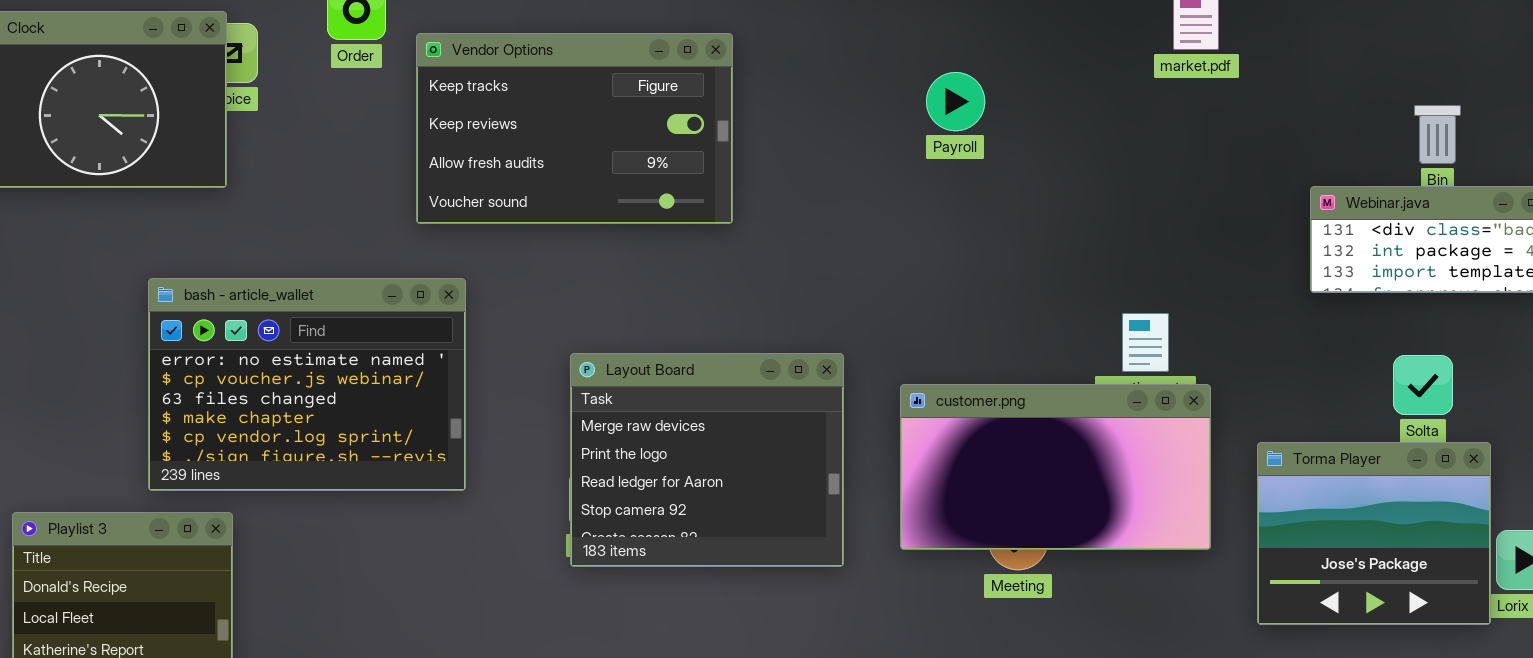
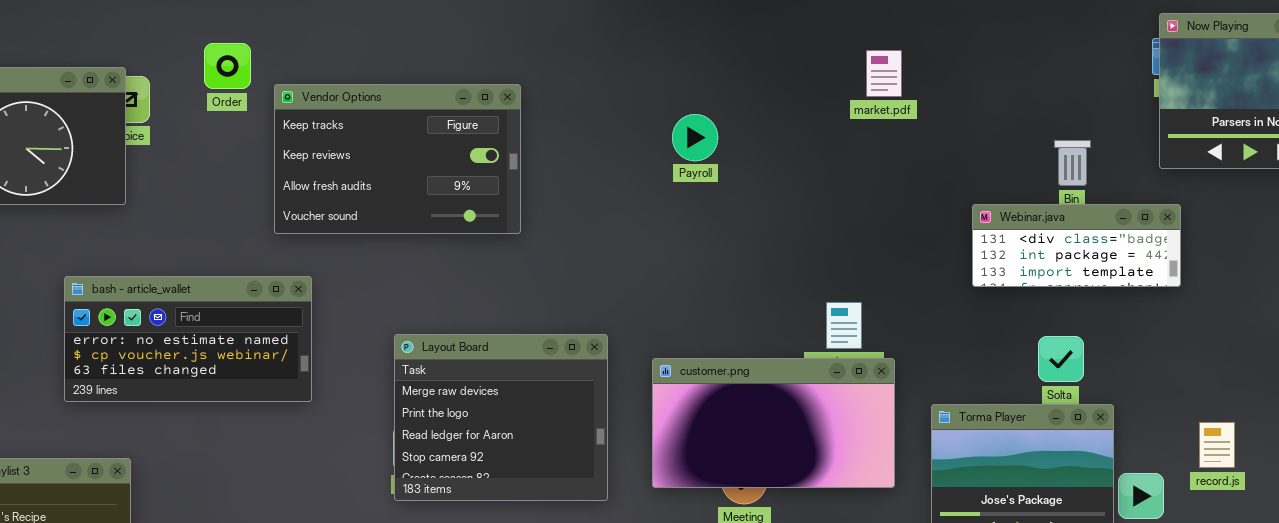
bash - article_wallet: [148,278,466,491] -> [64,276,312,402], resized

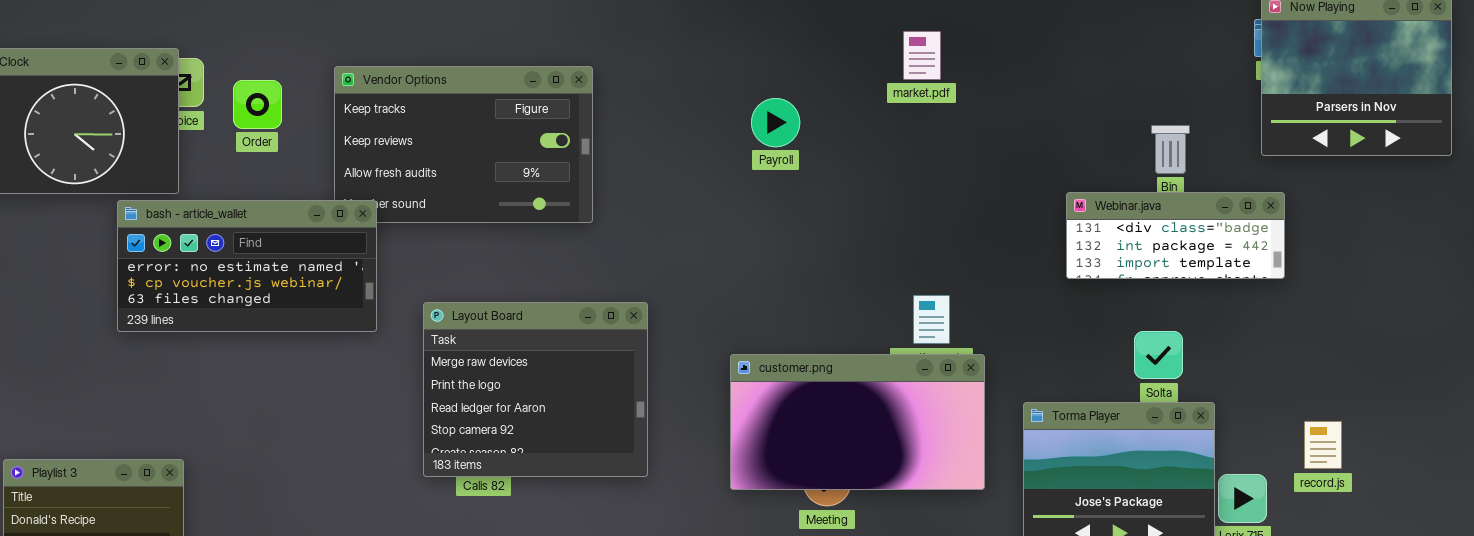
Order: [204,43,251,89] -> [233,80,282,129], moved
market.pdf: [866,50,902,97] -> [903,31,941,80], moved
bash - article_wallet: [64,276,312,402] -> [117,200,377,332], moved
Layout Board: [394,334,608,501] -> [423,302,648,477], moved

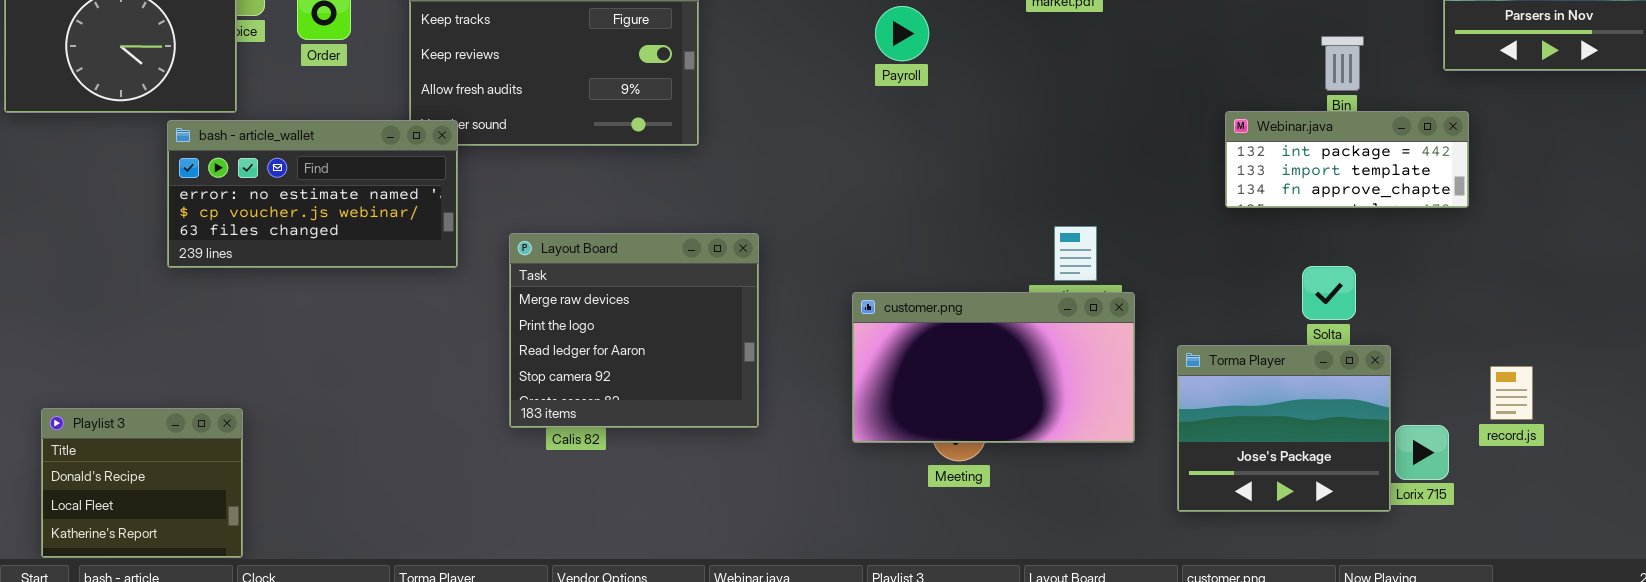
Webinar.java: [1066,192,1285,279] -> [1225,111,1469,208], scrolled down 1 row

